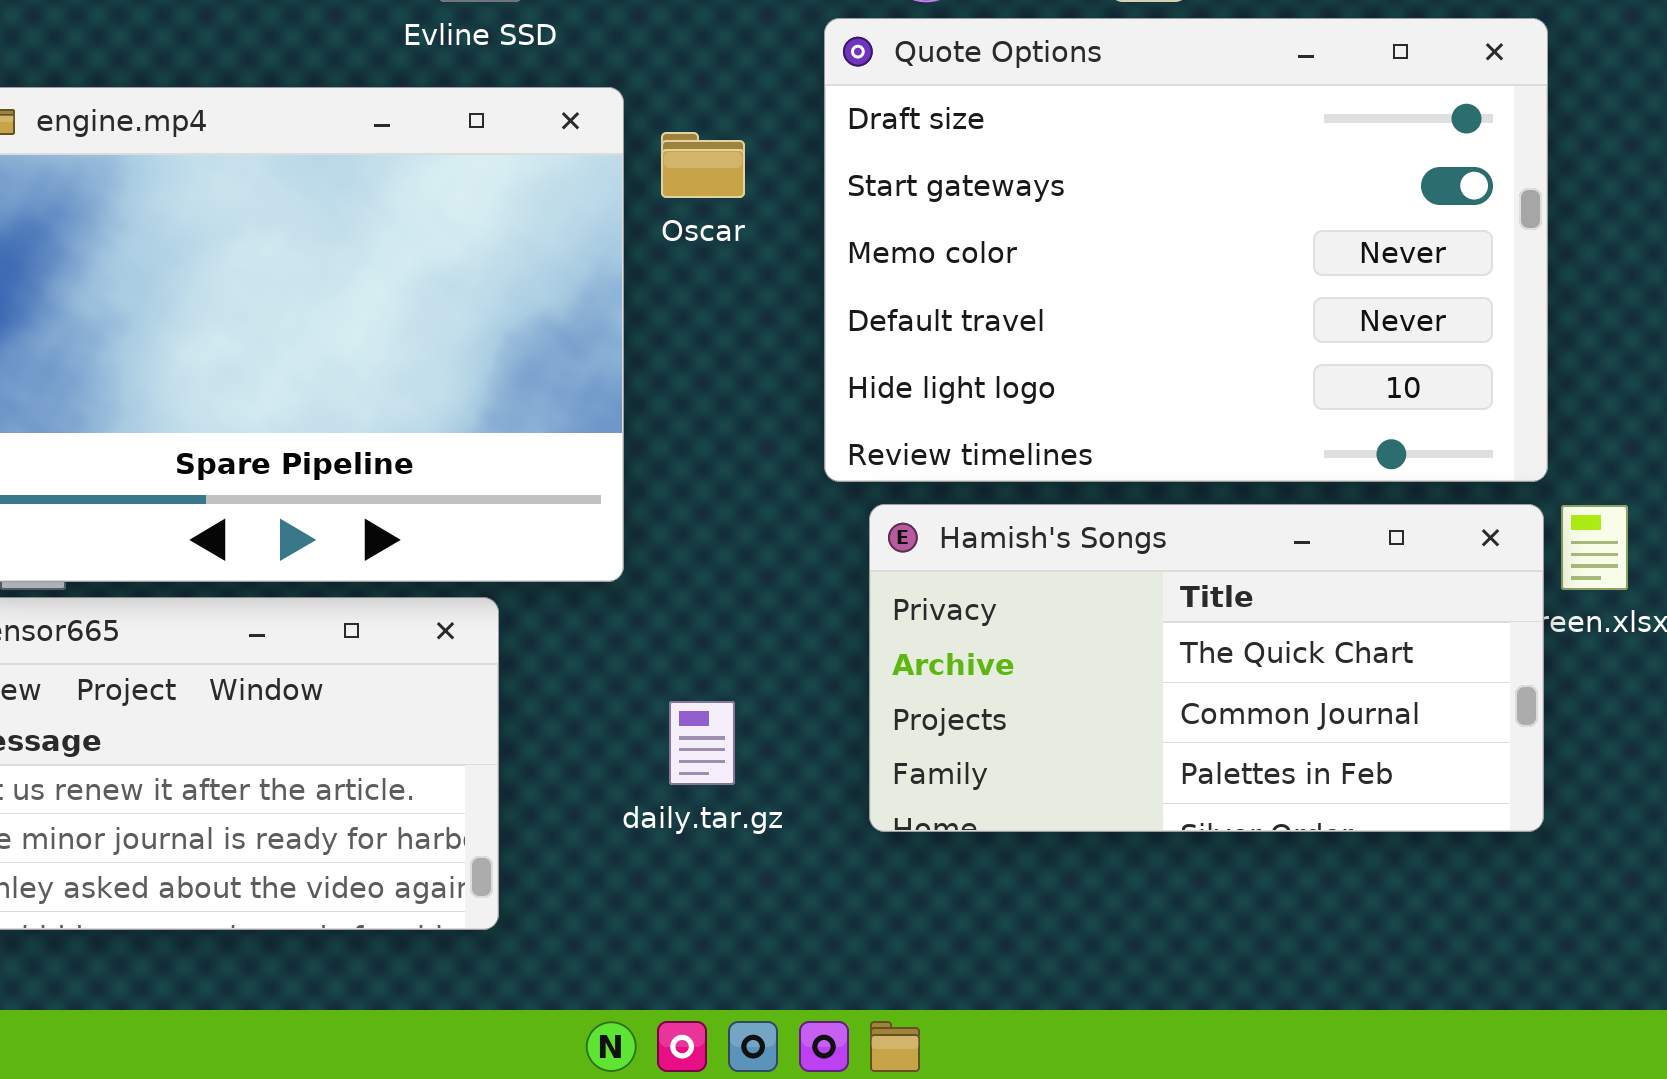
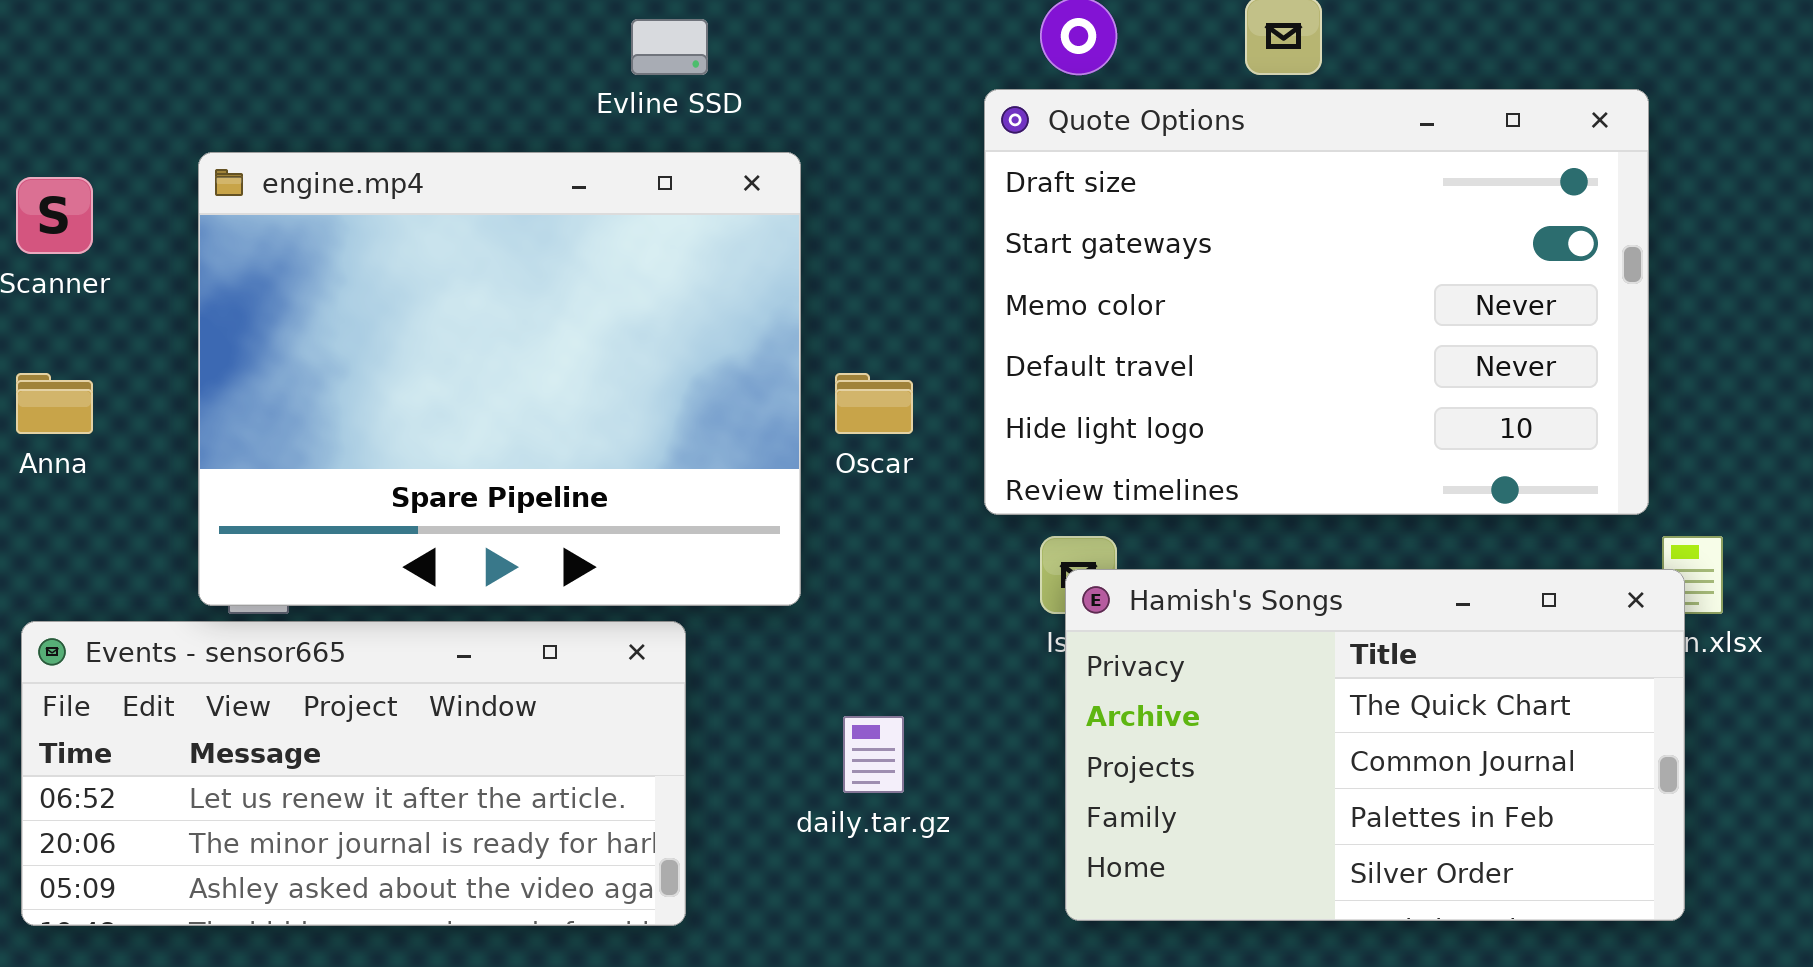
Oscar: [661,132,745,198] -> [835,373,913,434], moved
Hamish's Songs: [869,504,1544,832] -> [1065,569,1685,921], moved, resized

